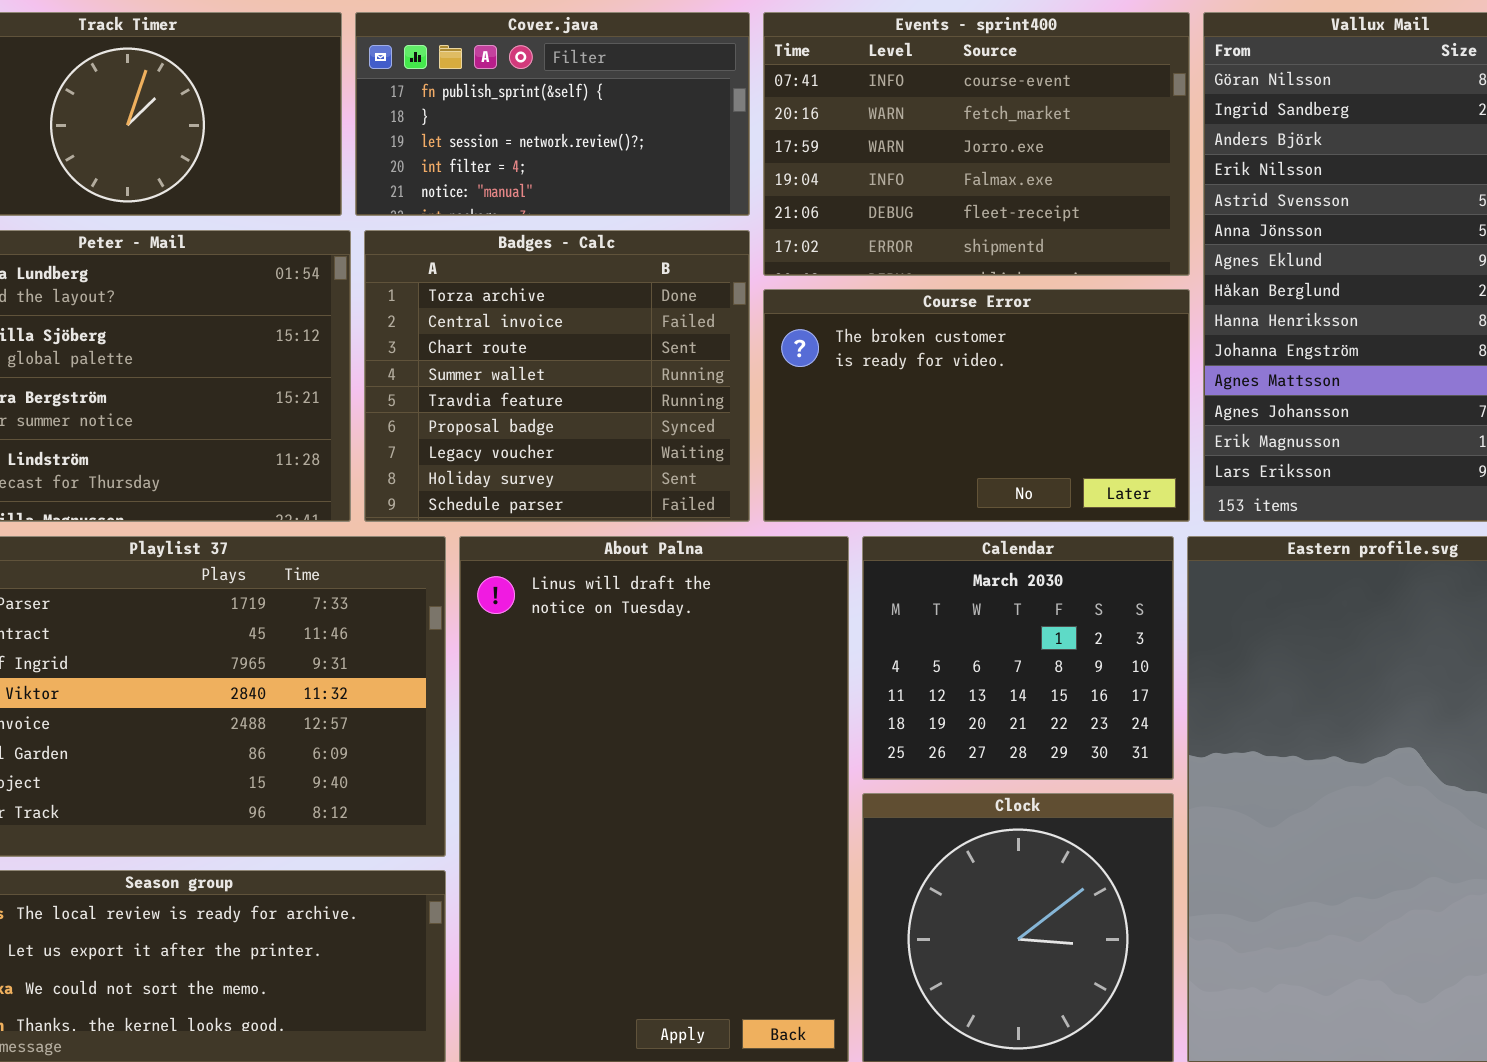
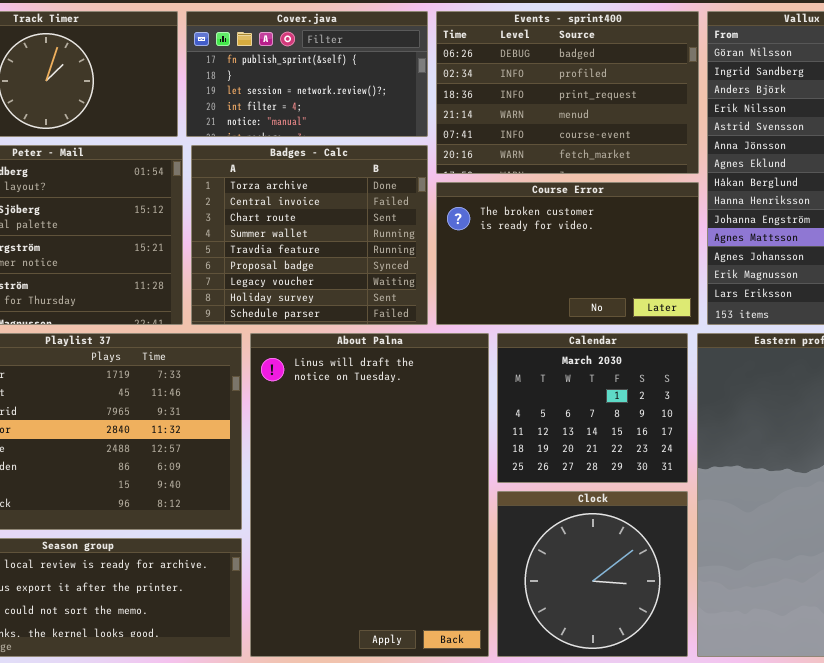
Events - sprint400: [763,12,1190,276] -> [436,11,699,174], scrolled up 4 rows

